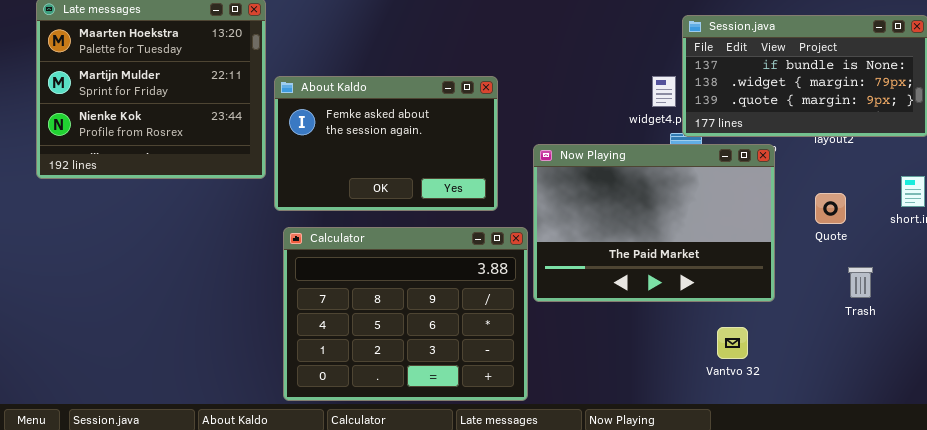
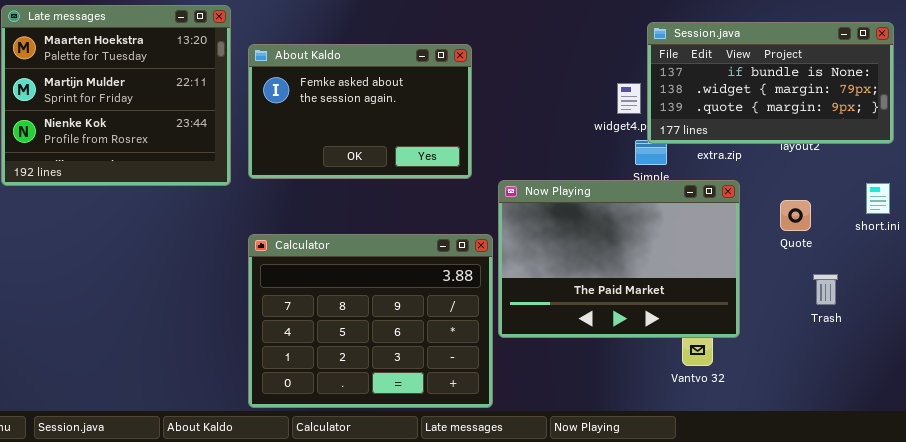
About Kaldo: [274,76,498,211] -> [248,44,472,179], moved
Now Playing: [533,144,775,302] -> [498,180,740,338], moved

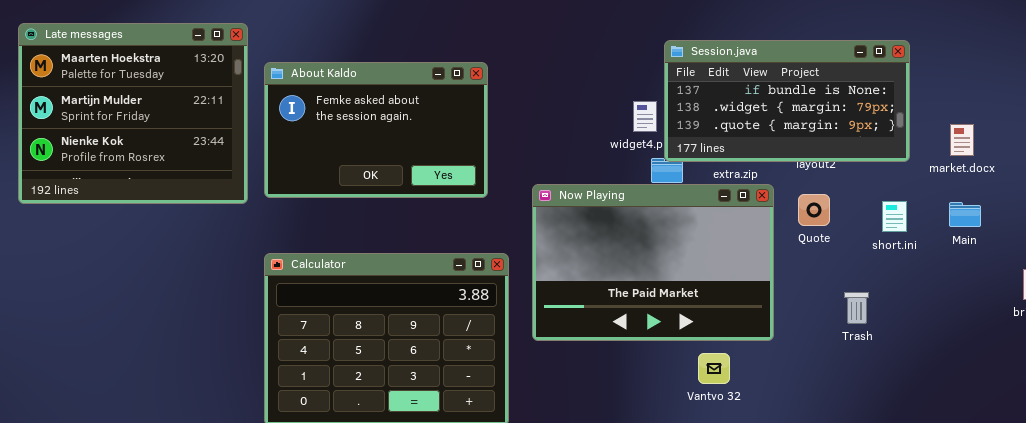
Now Playing: [498,180,740,338] -> [532,184,774,341], moved
Quote: [780,200,811,231] -> [798,194,830,226], moved
Trash: [813,274,838,305] -> [844,292,869,324], moved

